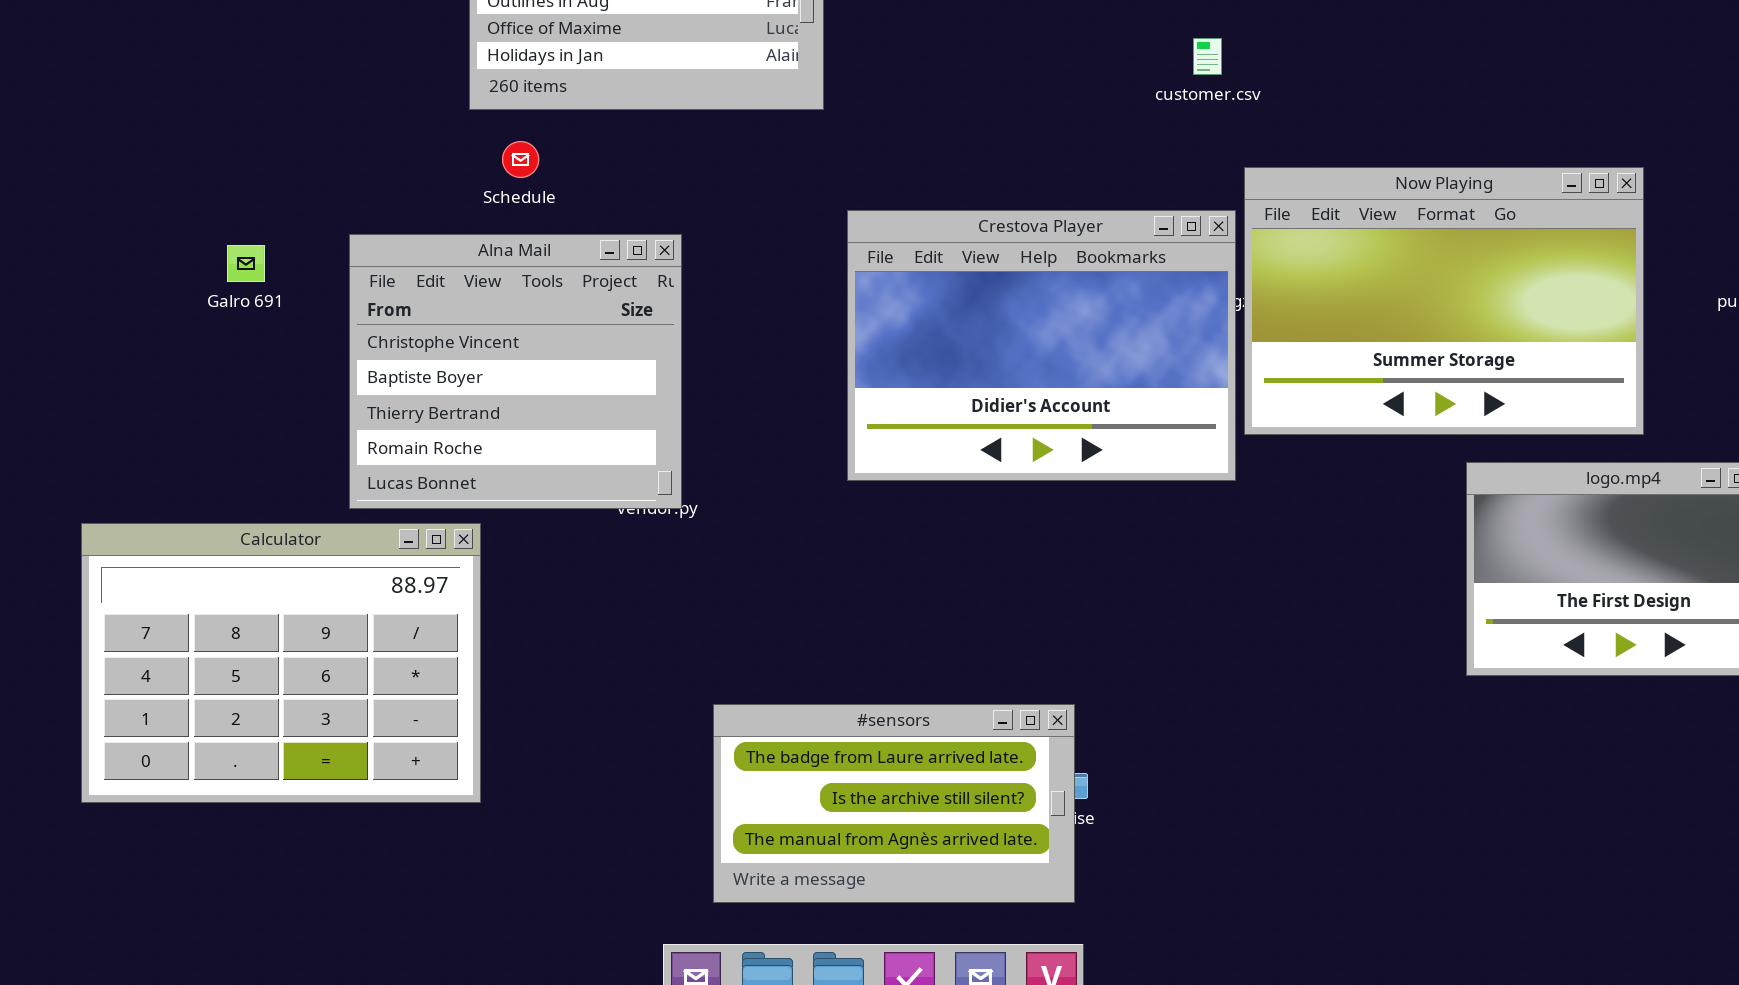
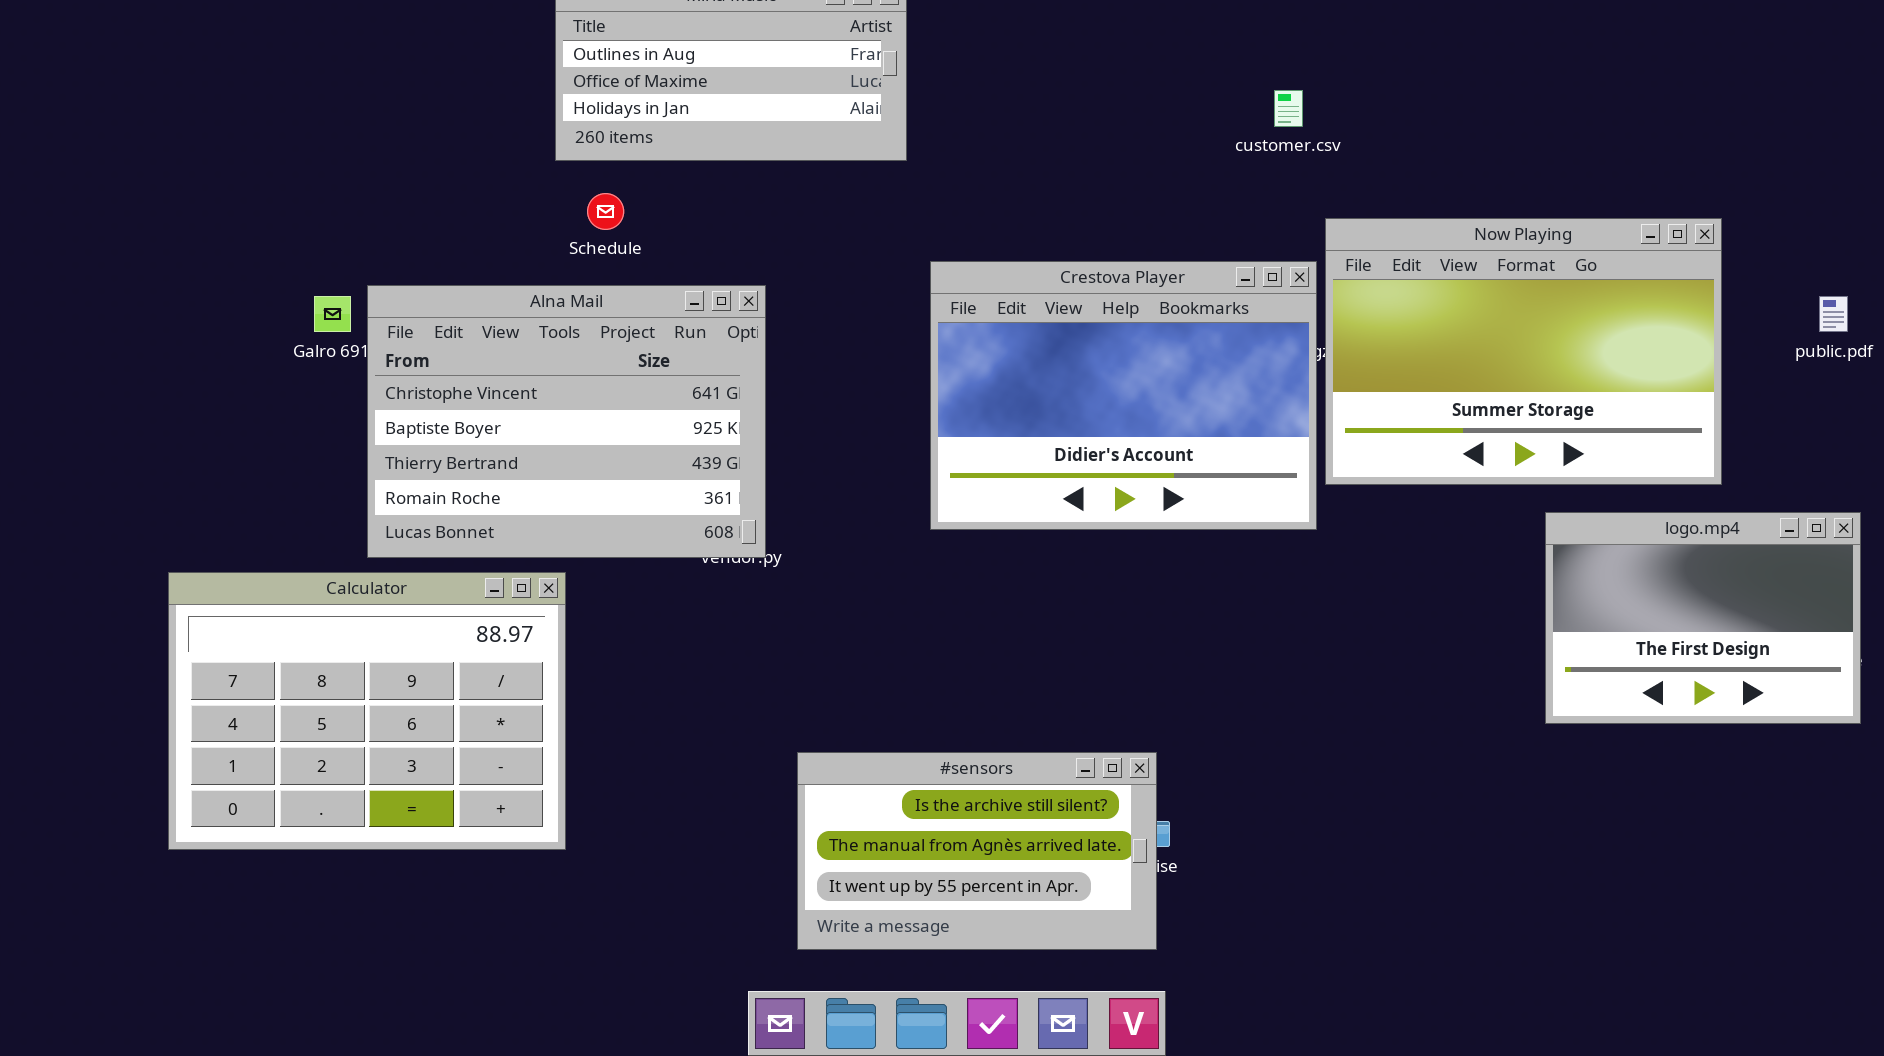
Alna Mail: [349,234,682,509] -> [367,285,766,558], resized
#sensors: [713,704,1075,903] -> [797,752,1157,950], scrolled down 1 row

